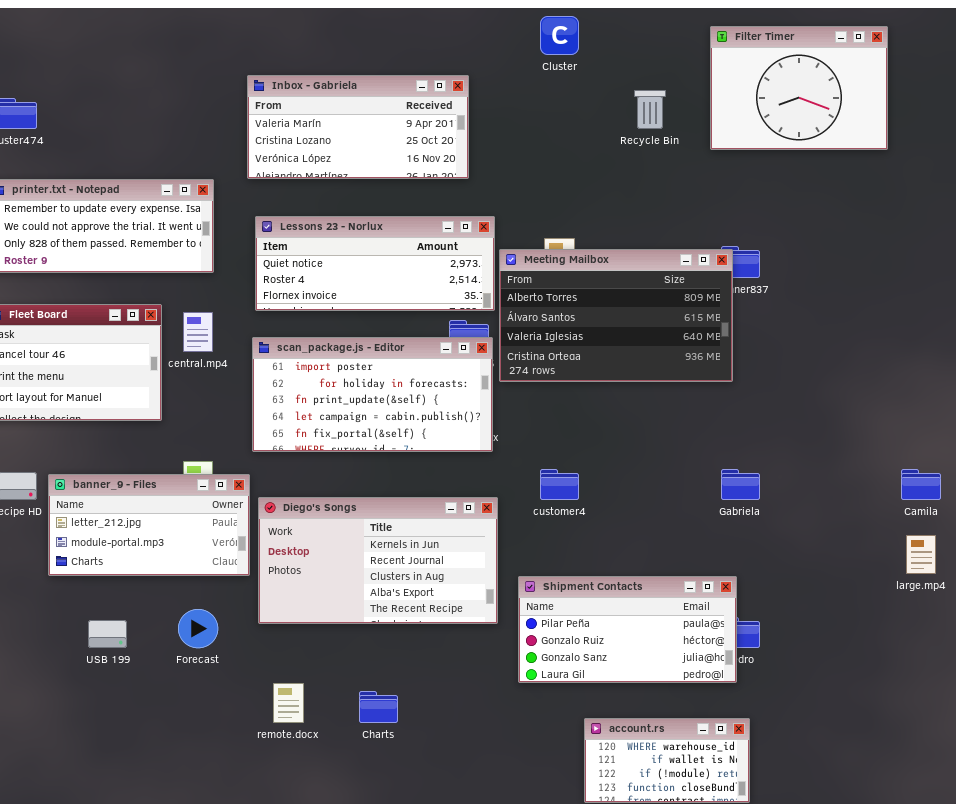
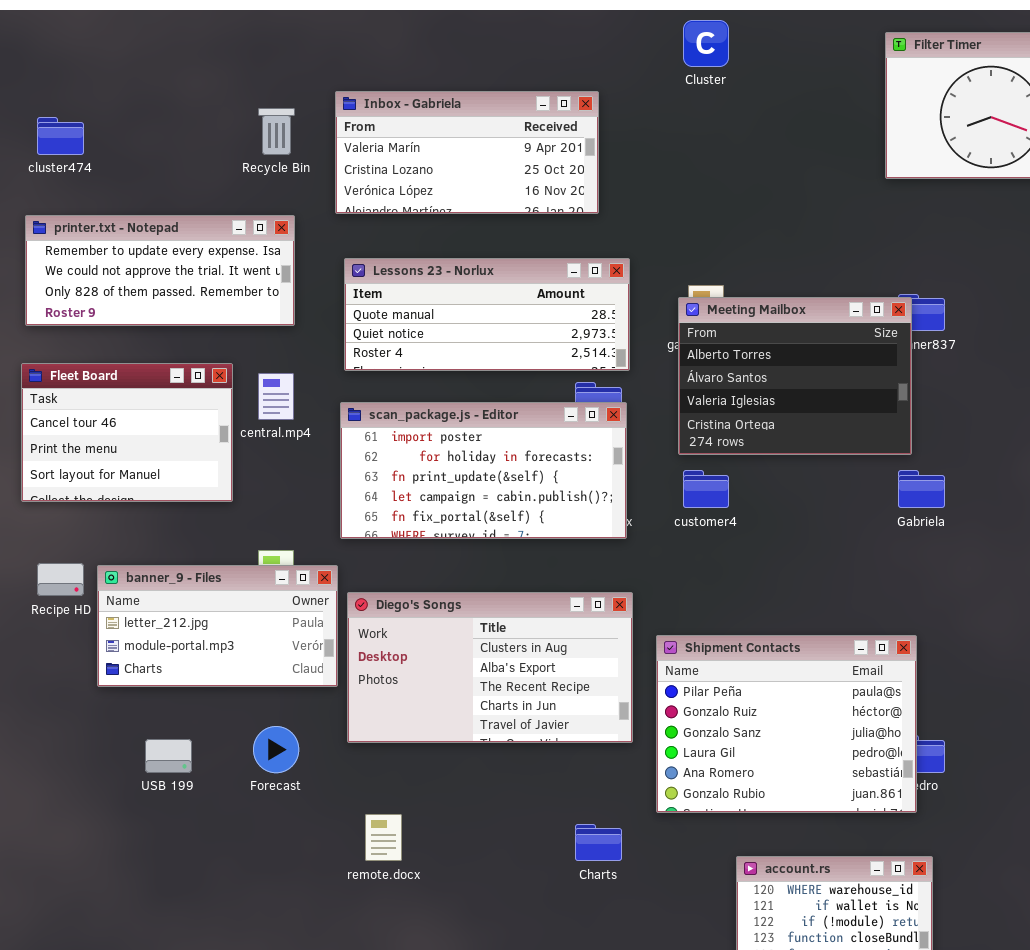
Recycle Bin: [634,90,666,129] -> [258,108,295,155], moved
Lessons 23 - Norlux: [255,216,495,311] -> [344,258,630,371], scrolled up 1 row
Meeting Mailbox: [499,249,733,382] -> [678,297,912,455], resized
customer4: [540,469,579,500] -> [683,470,729,508], moved
Gabriela: [721,469,760,500] -> [898,470,945,508], moved
Diego's Songs: [258,497,498,624] -> [347,592,633,743], scrolled down 2 rows
Shipment Contacts: [518,576,737,683] -> [656,635,917,813], resized
Charts: [359,691,398,723] -> [575,824,622,861], moved

